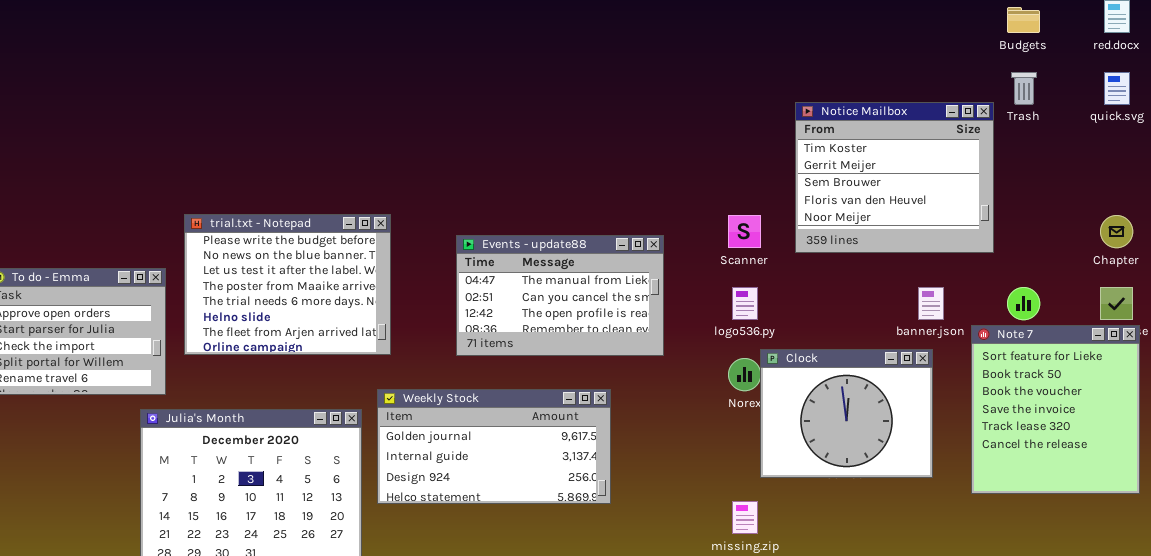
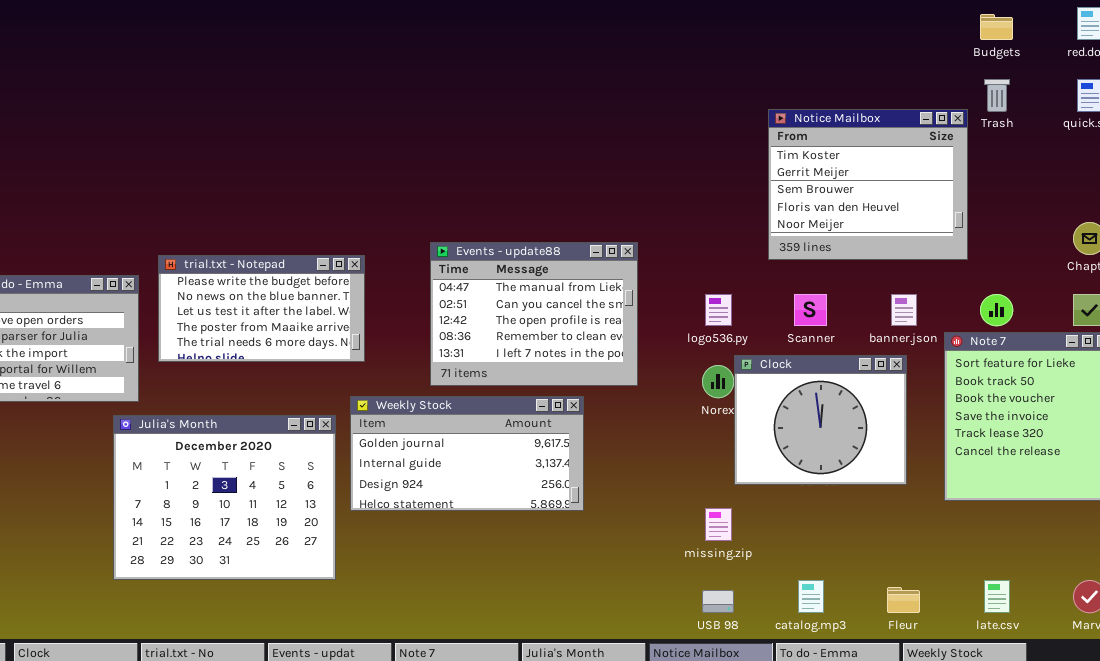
trial.txt - Notepad: [184,214,391,355] -> [158,255,365,362], resized
Scanner: [728,215,761,248] -> [794,294,827,326], moved
Events - update88: [456,235,664,356] -> [430,242,638,386], resized

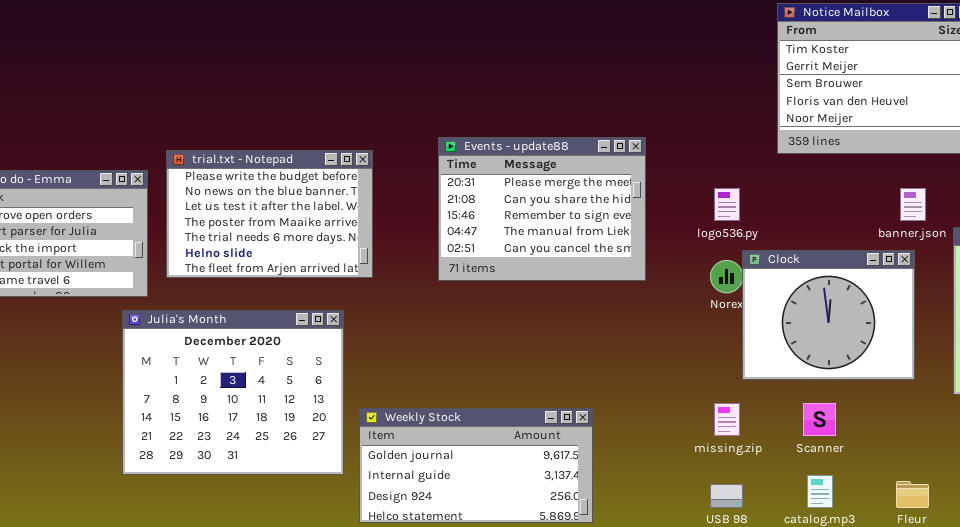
Events - update88: [430,242,638,386] -> [438,137,646,281], scrolled up 3 rows
trial.txt - Notepad: [158,255,365,362] -> [166,150,373,278], resized
Scanner: [794,294,827,326] -> [803,403,836,436], moved
Weekly Stock: [350,396,584,511] -> [359,408,593,523], moved

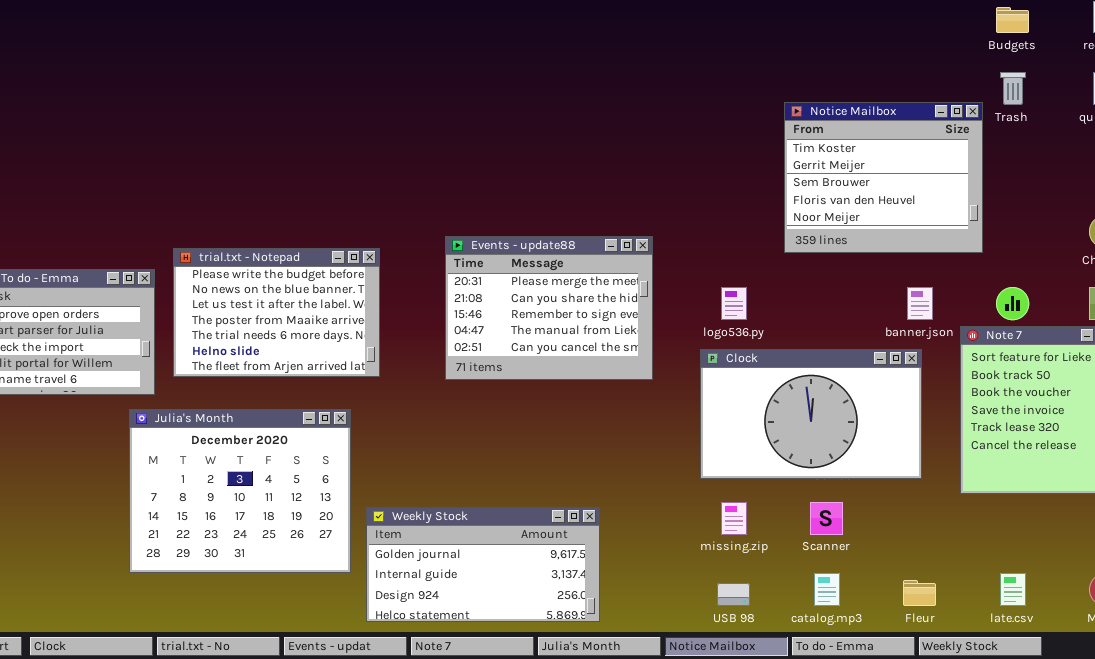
Clock: [742,250,915,380] -> [700,349,922,479], resized

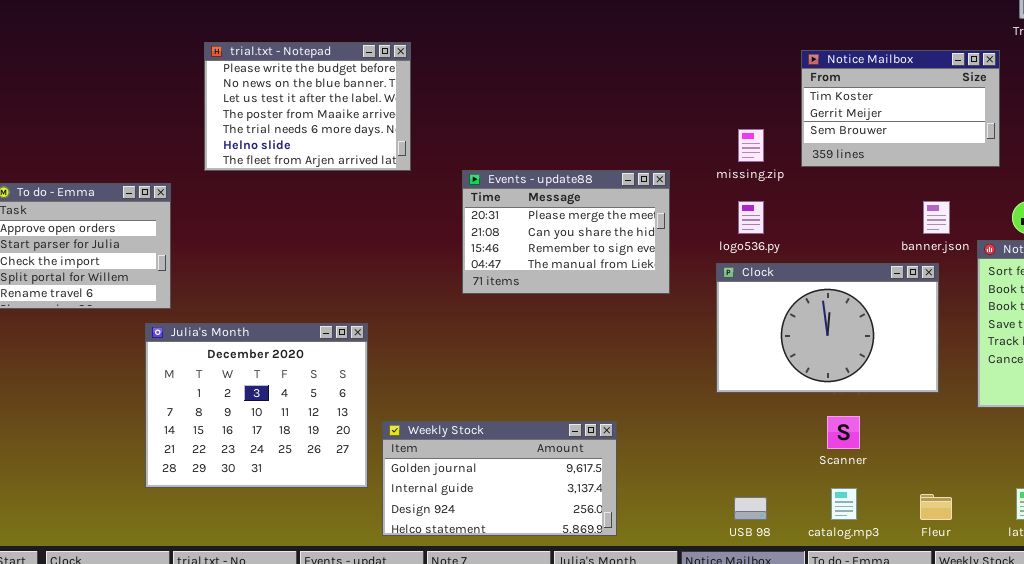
Notice Mailbox: [784,102,983,253] -> [801,50,1000,167], resized
Events - update88: [445,236,653,380] -> [462,170,670,294], resized
trial.txt - Notepad: [173,248,380,377] -> [204,42,411,171], moved
missing.zip: [721,502,747,535] -> [738,129,764,162], moved

